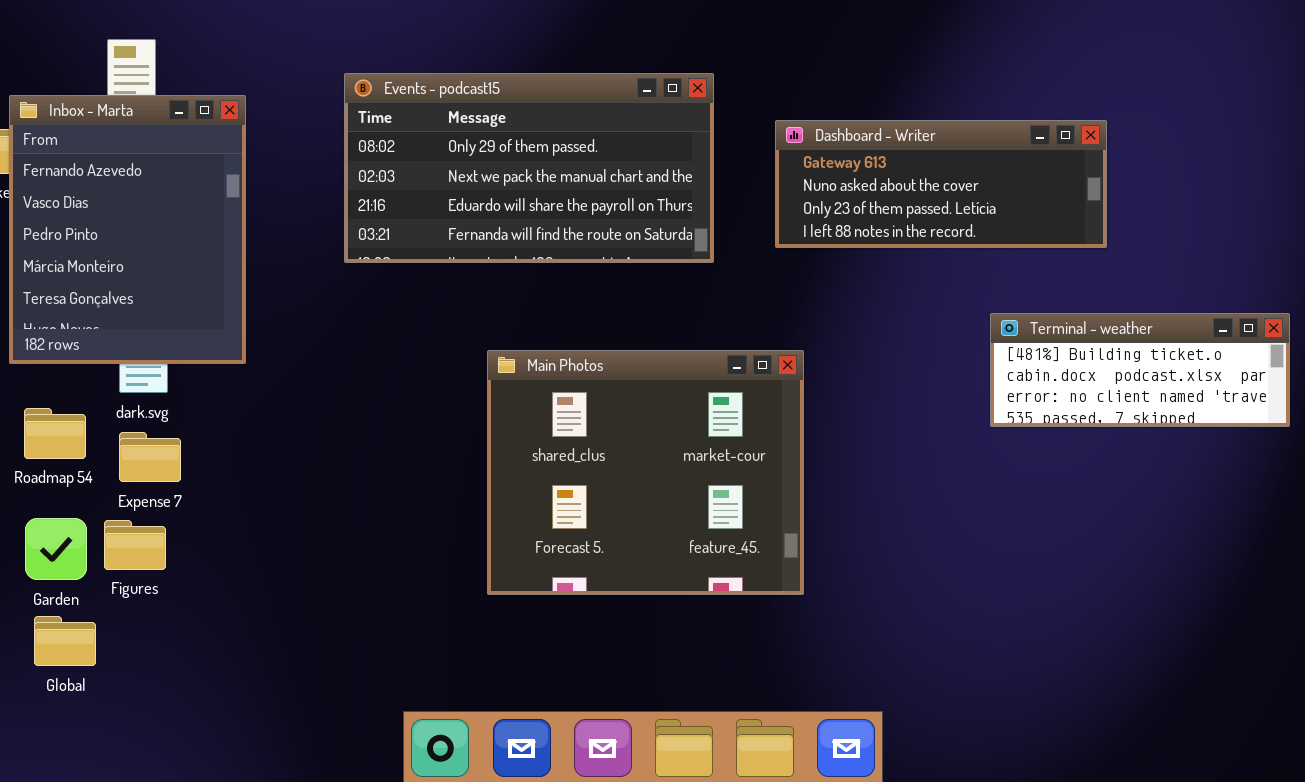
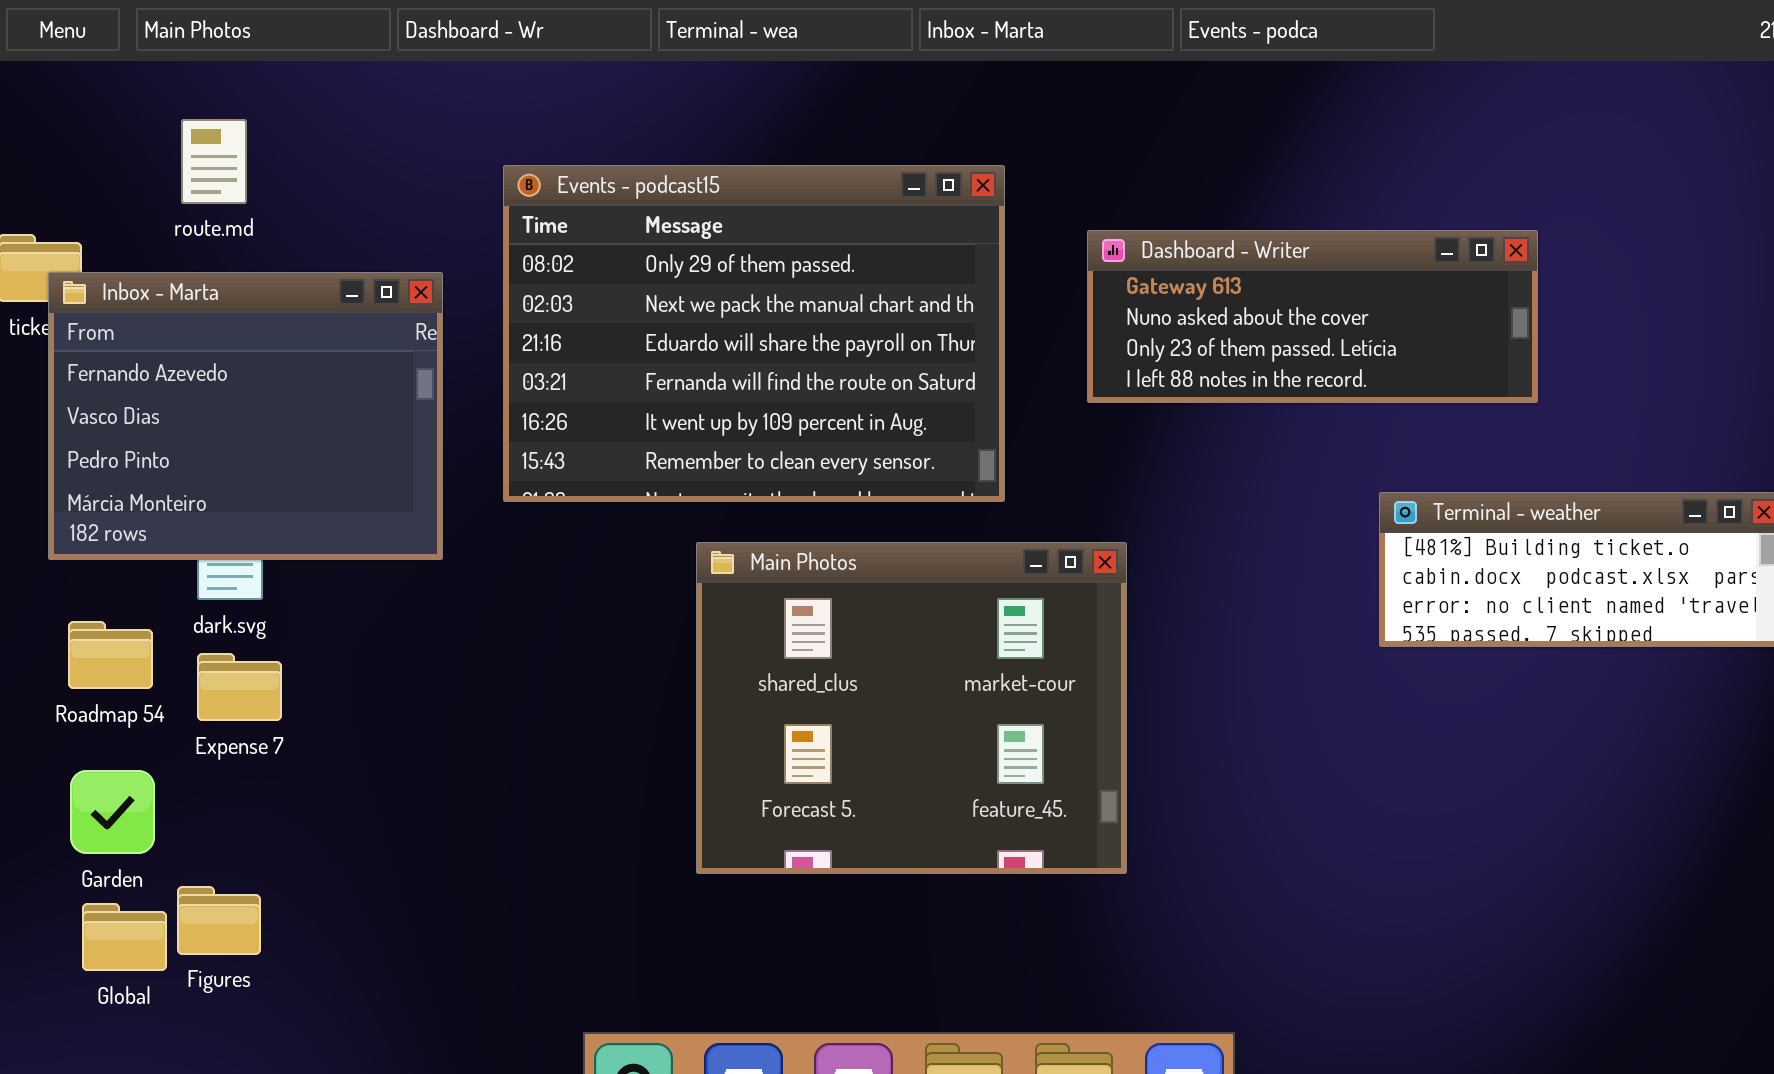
Events - podcast15: [344,73,714,263] -> [503,165,1005,502], resized
Inbox - Marta: [9,95,246,364] -> [48,272,443,560], resized
Figures: [104,520,166,570] -> [177,886,261,955], moved

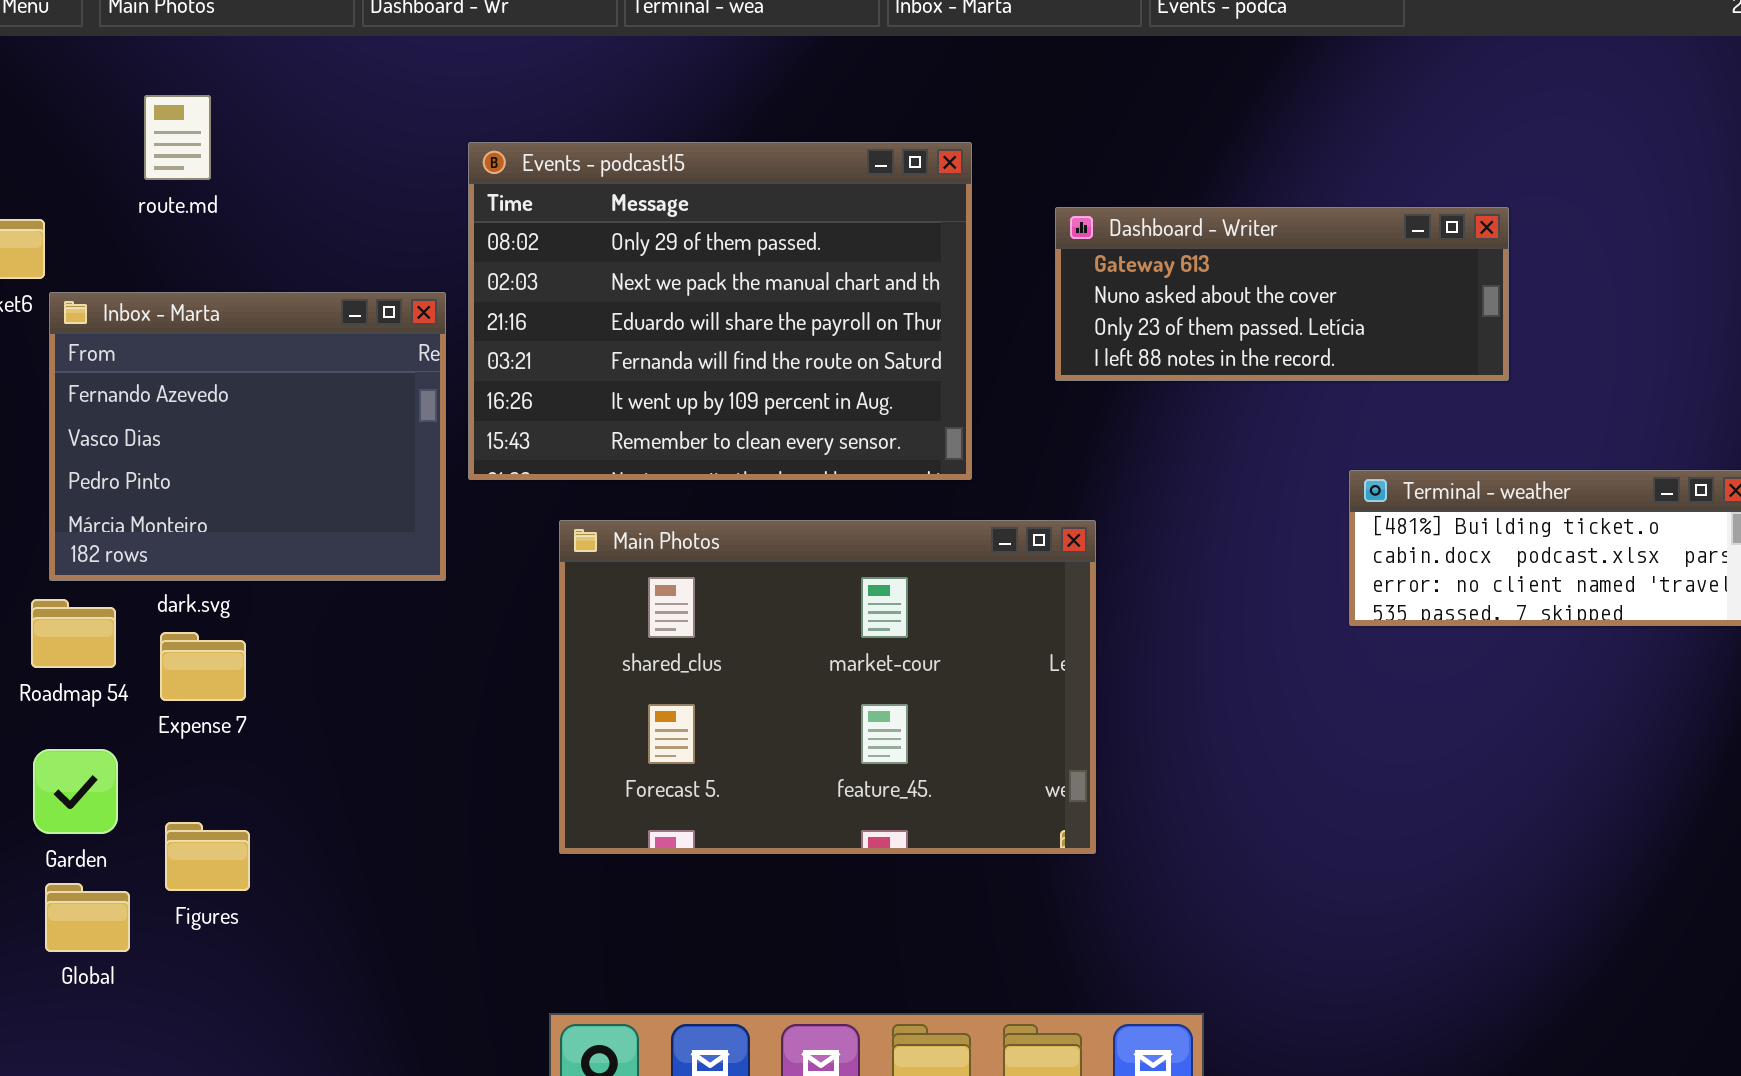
Inbox - Marta: [48,272,443,560] -> [49,292,446,581], moved
Main Photos: [696,542,1127,874] -> [559,520,1096,854], resized
Figures: [177,886,261,955] -> [165,822,250,891], moved

